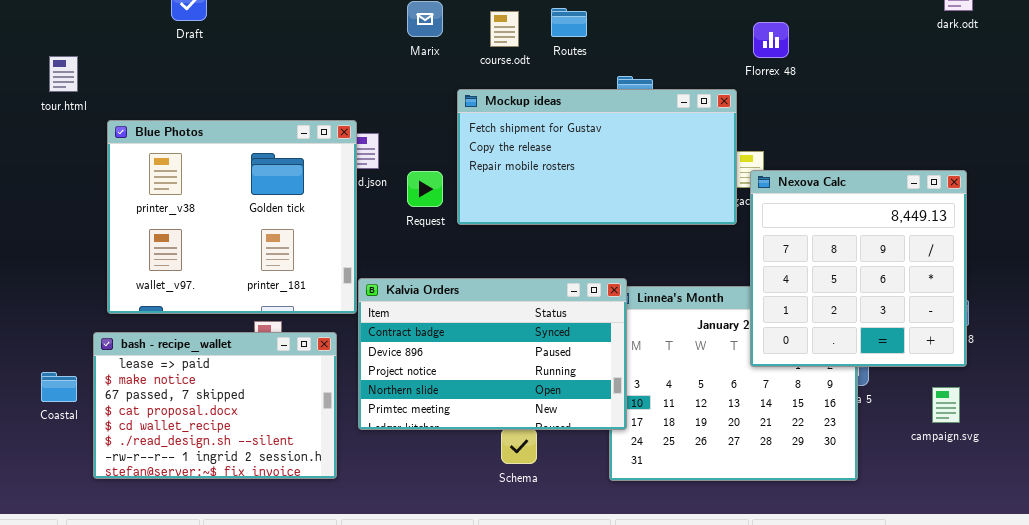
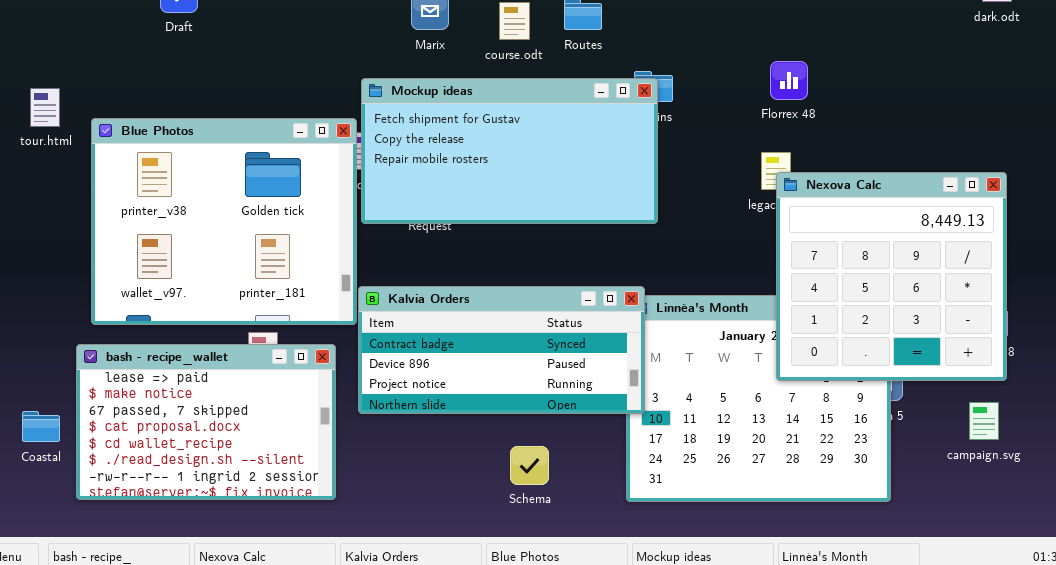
Florrex 48: [753,22,789,58] -> [770,61,808,100], moved
tour.html: [49,56,78,92] -> [30,88,60,127], moved
Mockup ideas: [457,89,737,225] -> [361,78,658,224], moved
Kalvia Orders: [358,278,627,430] -> [358,286,645,414], resized
Coastal: [41,372,77,402] -> [22,411,60,442], moved

